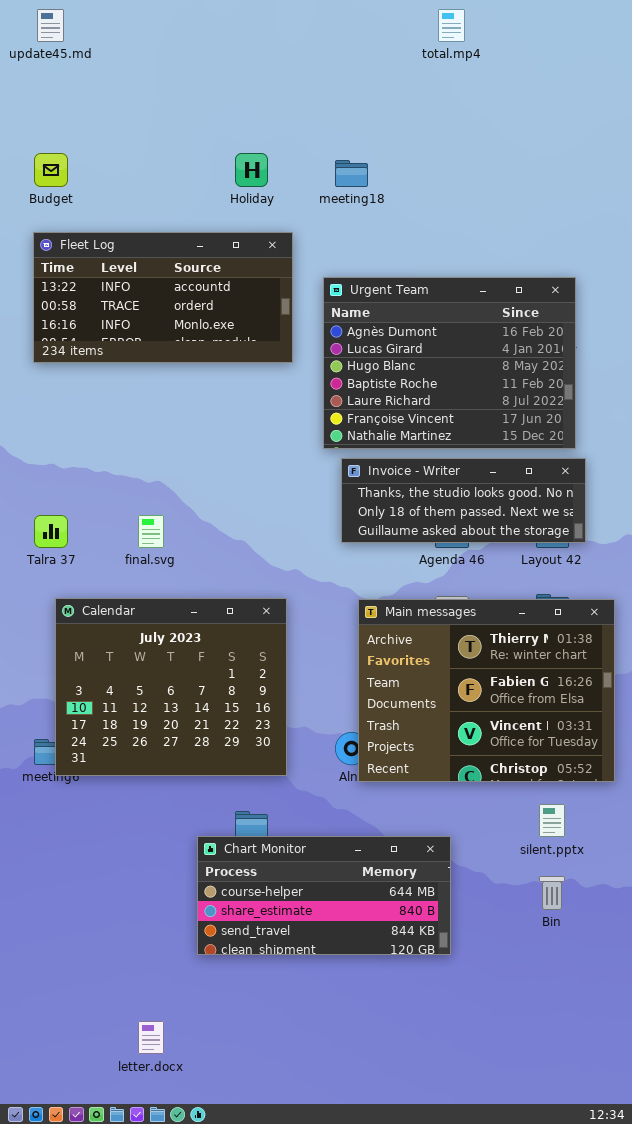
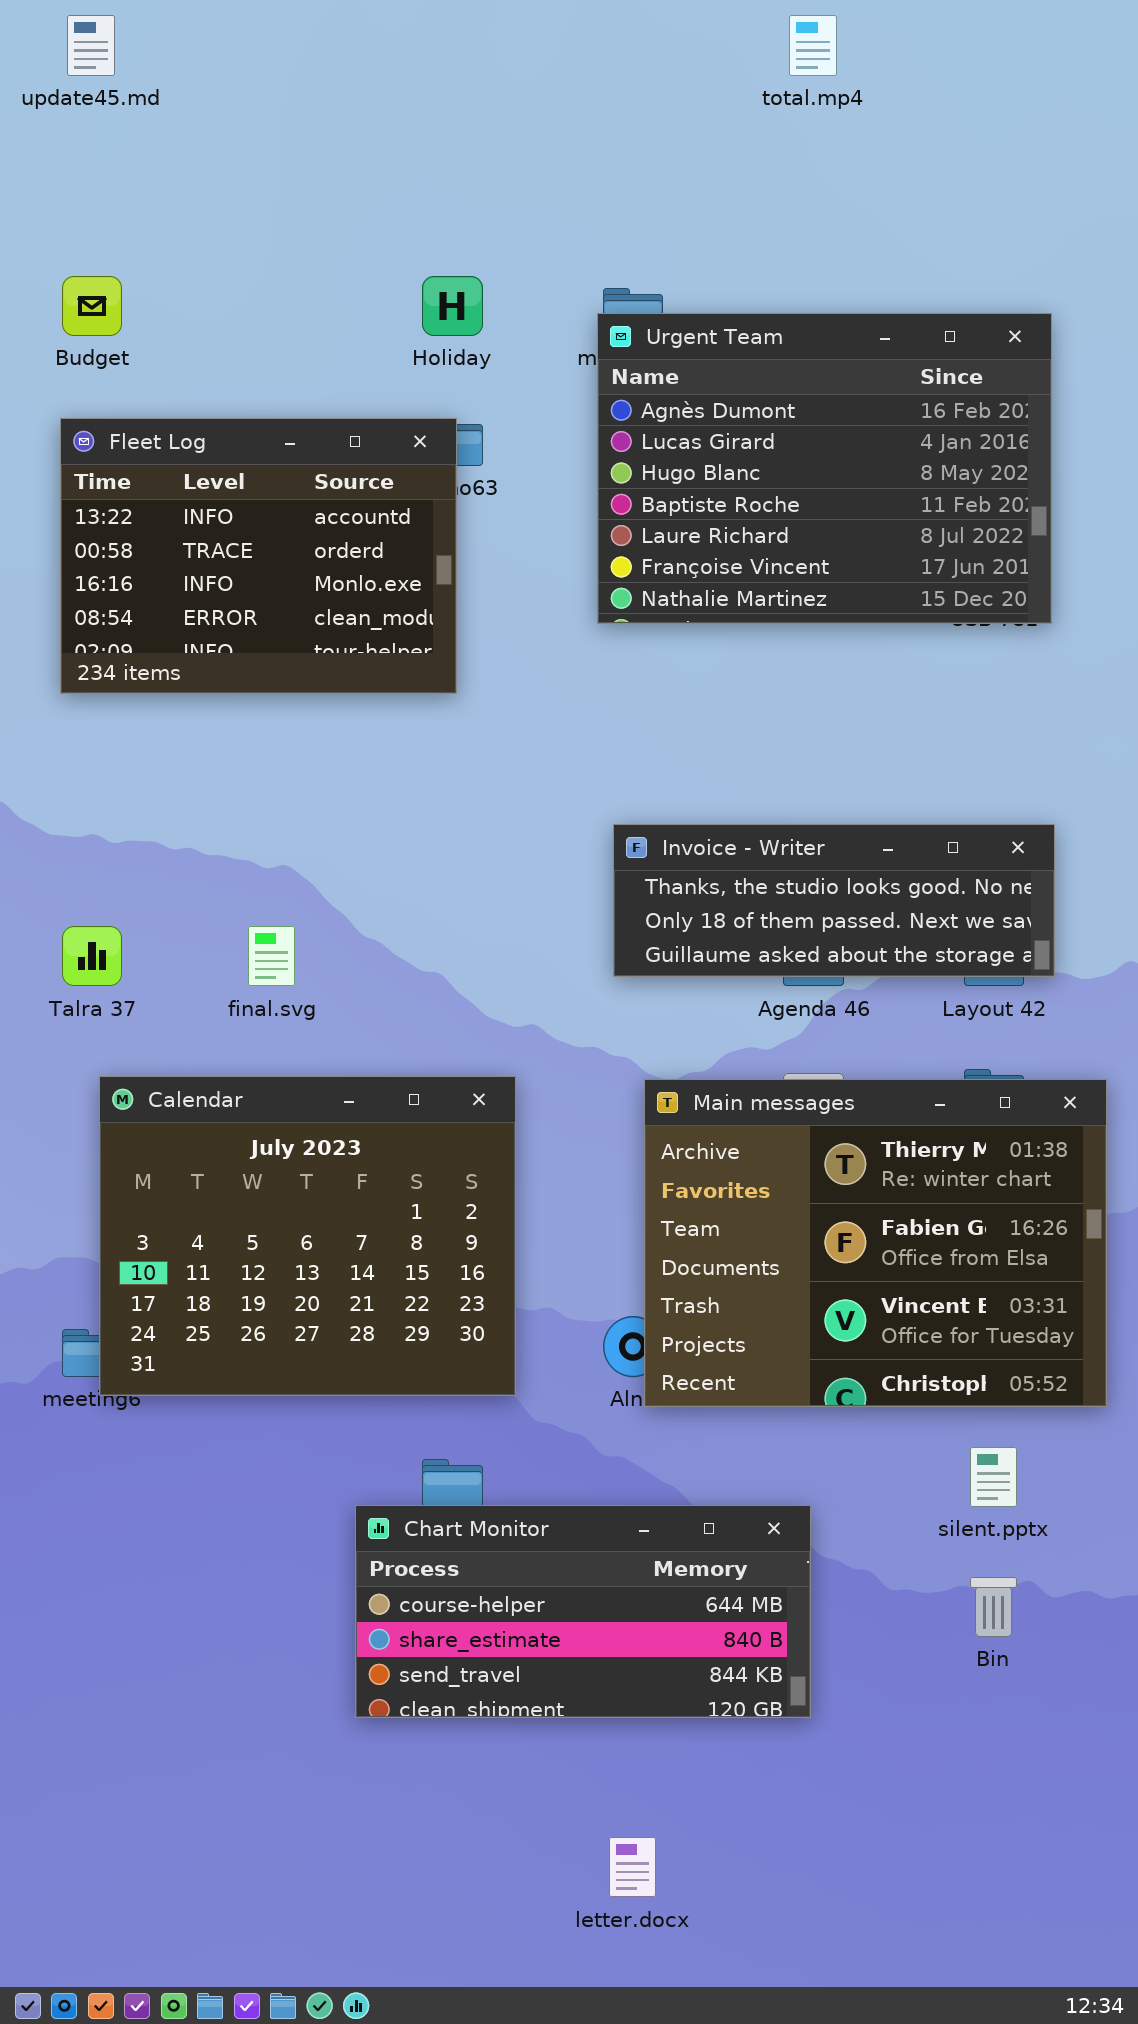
Fleet Log: [33,232,293,363] -> [60,418,457,694], resized
Urgent Team: [323,277,576,449] -> [597,313,1052,624], moved
letter.docx: [138,1021,164,1054] -> [609,1837,656,1897], moved

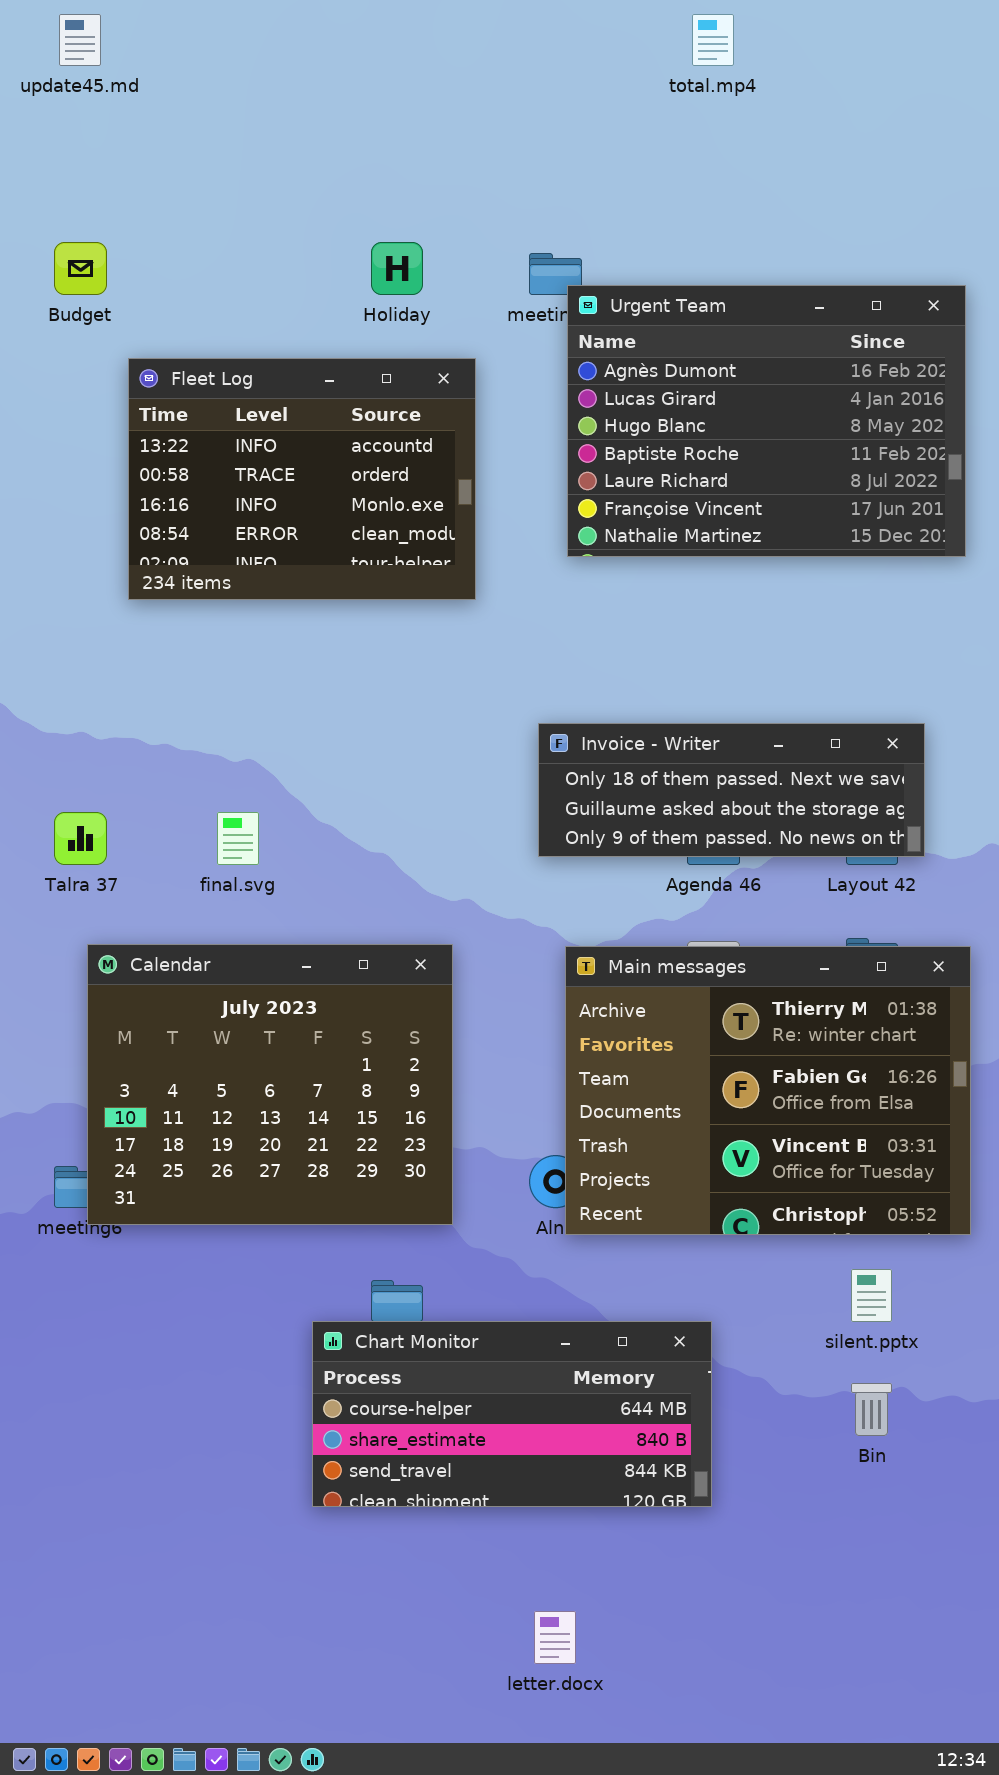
Urgent Team: [597,313,1052,624] -> [567,285,966,557], moved
Fleet Log: [60,418,457,694] -> [128,358,476,600], moved
Invoice - Writer: [613,824,1055,977] -> [538,723,925,857], scrolled down 1 row

